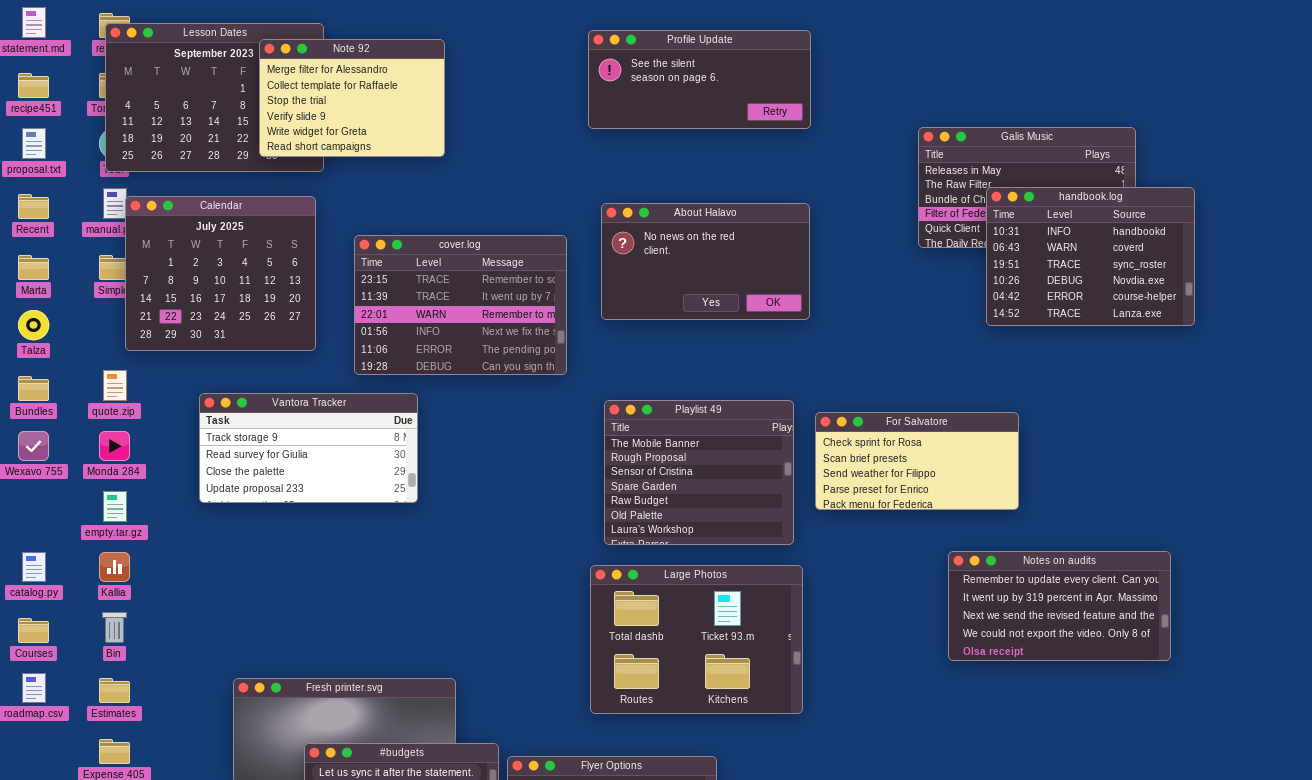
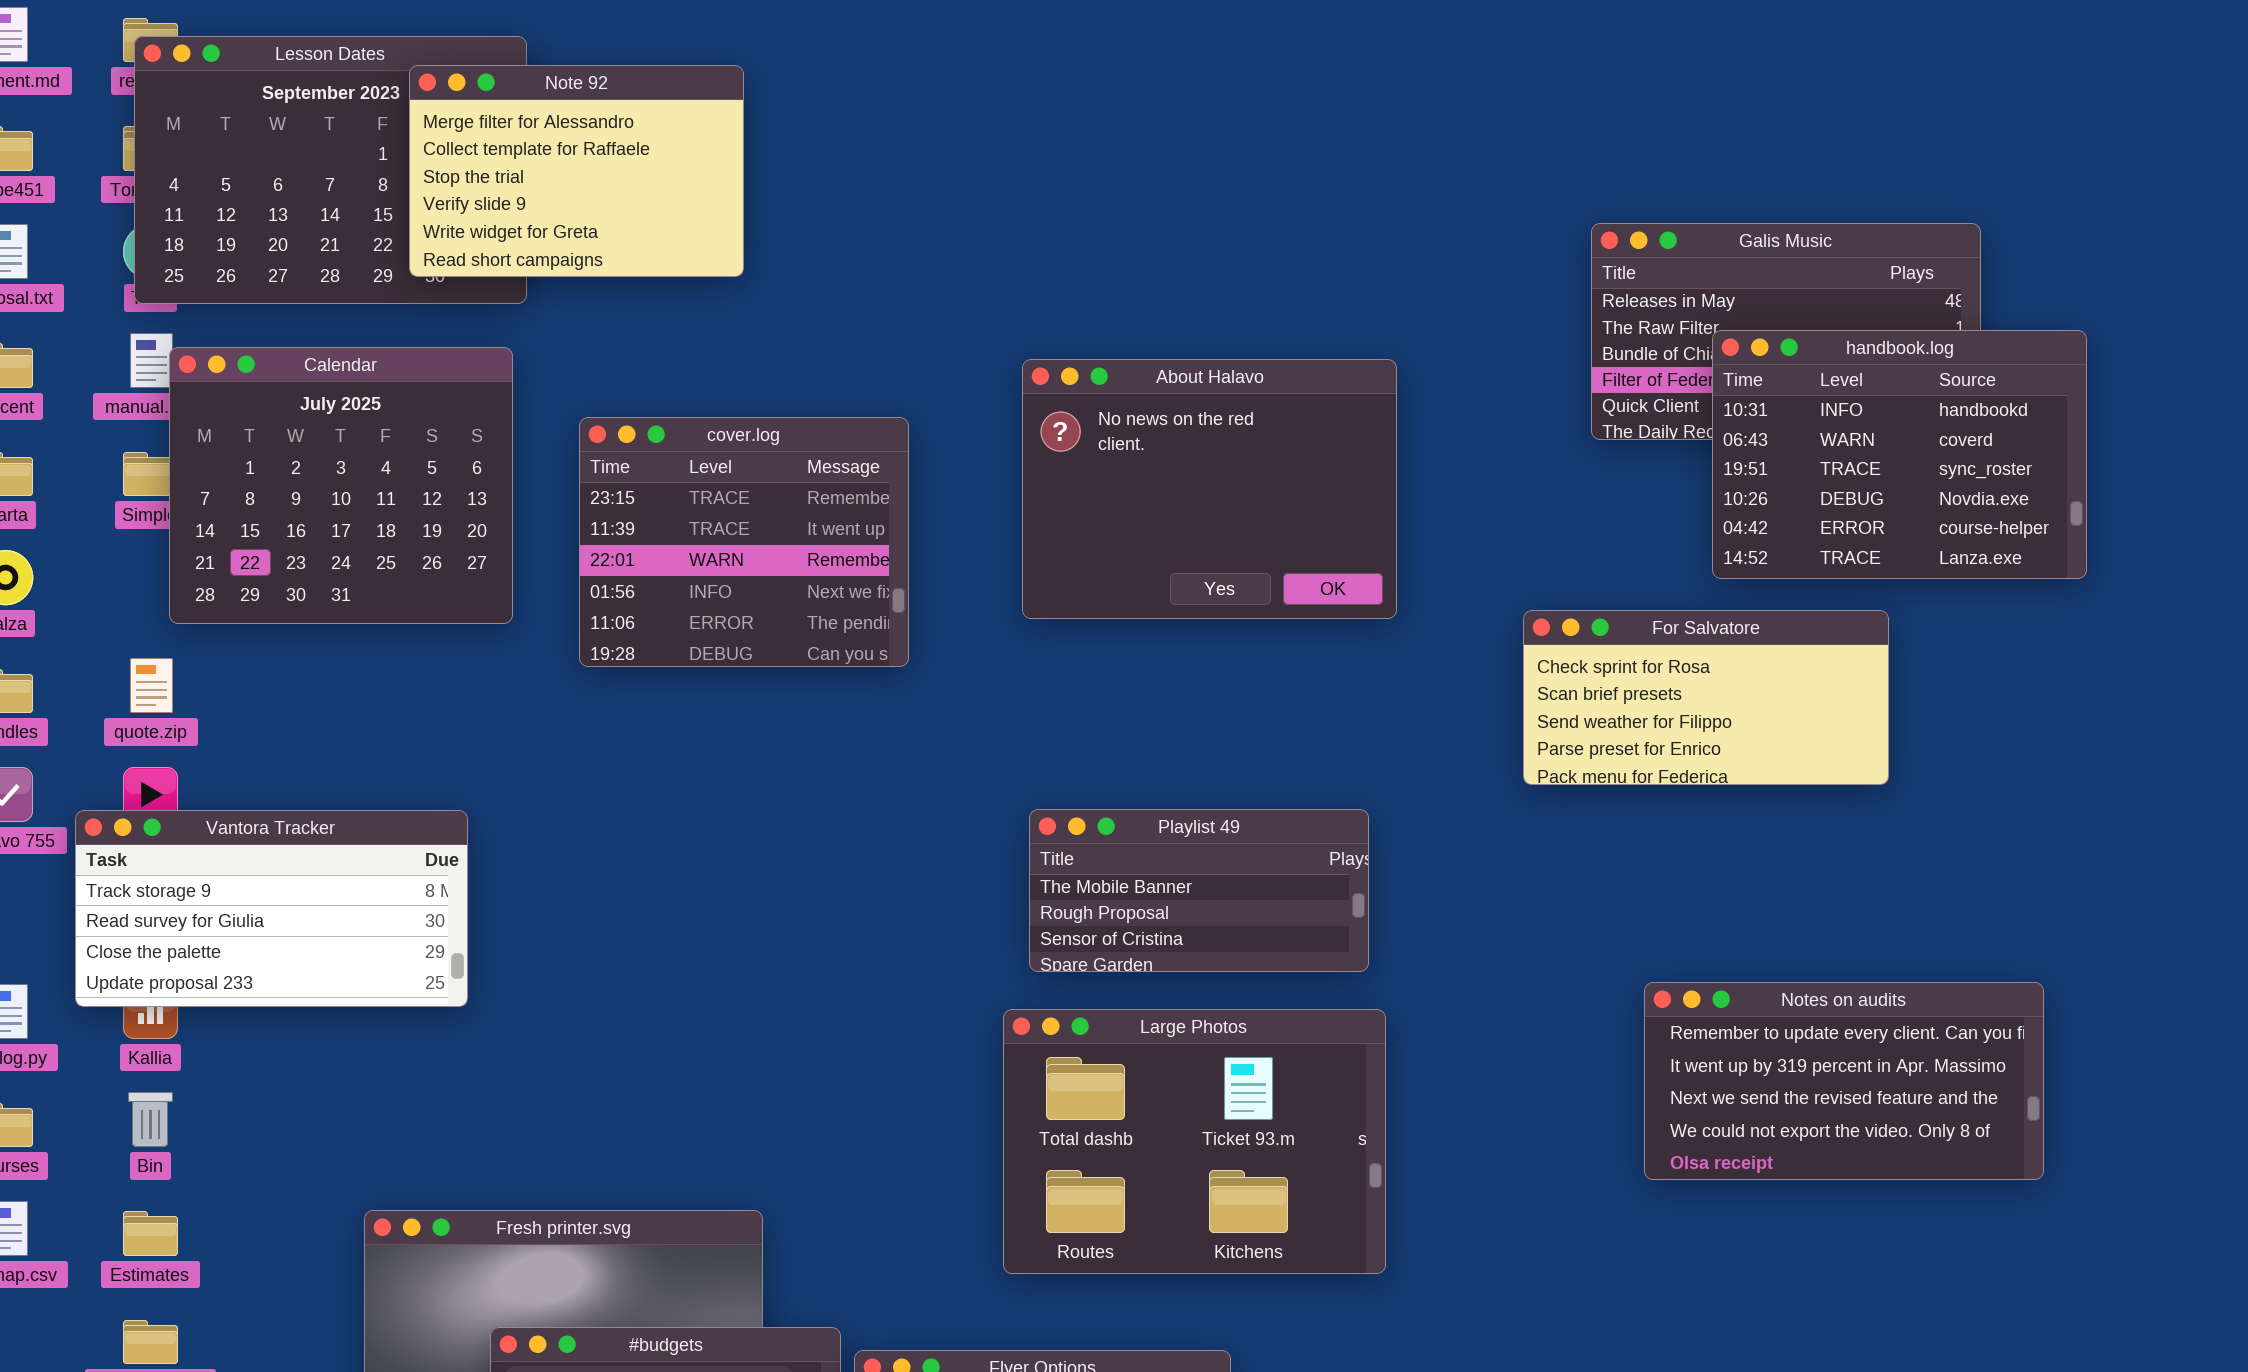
Profile Update: [588,30,811,129] -> none, closed
About Halavo: [601,203,810,320] -> [1022,359,1397,619], resized
cover.log: [354,235,567,375] -> [579,417,909,667], resized
Vantora Tracker: [199,393,418,503] -> [75,810,468,1007], moved
Playlist 49: [604,400,794,545] -> [1029,809,1369,972], resized
For Salvatore: [815,412,1019,510] -> [1523,610,1889,785], moved

